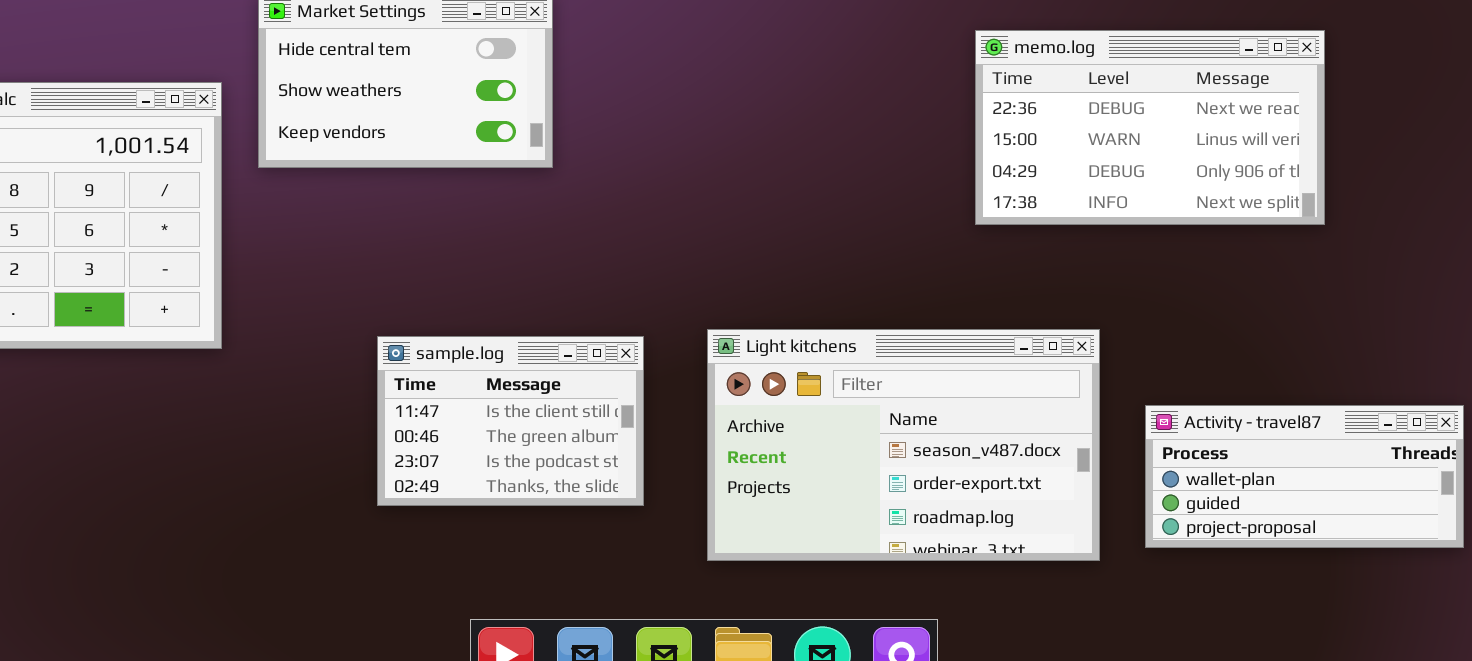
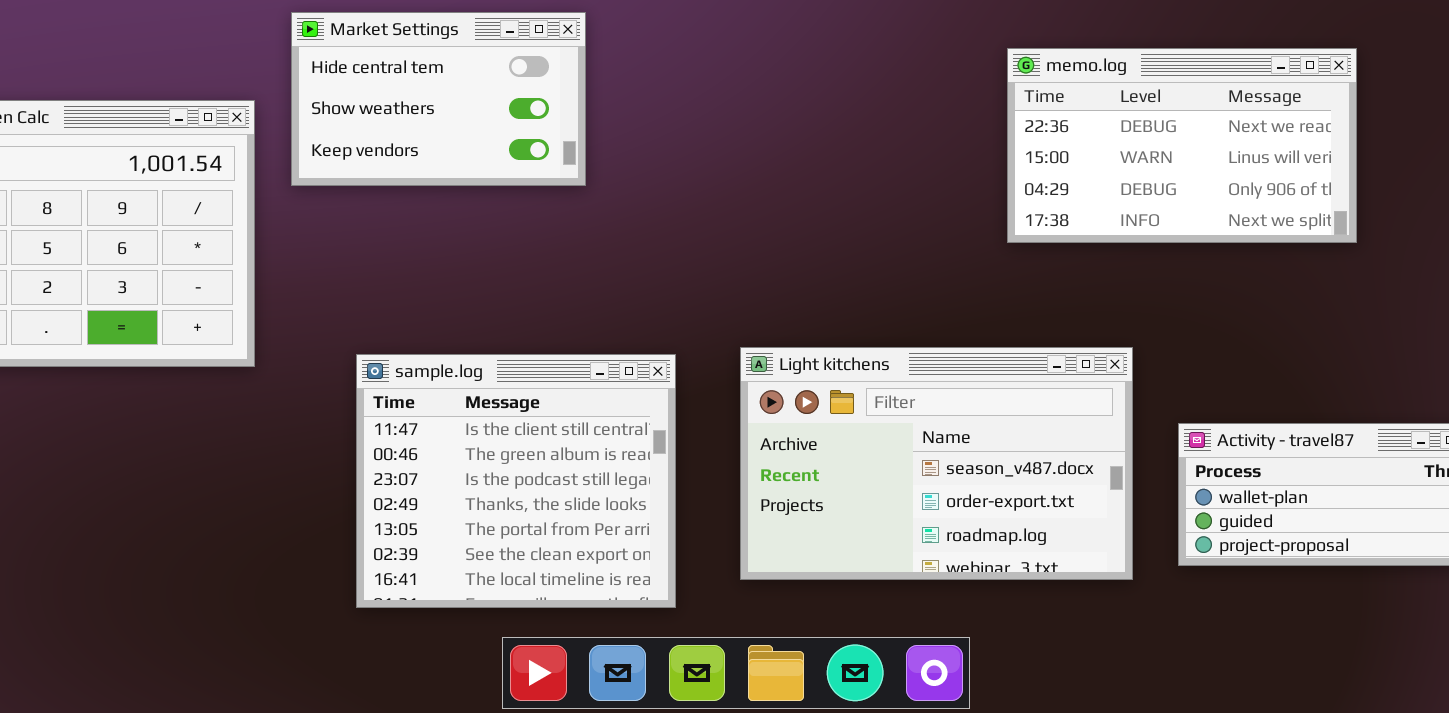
sample.log: [377,336,644,506] -> [356,354,676,608], resized

